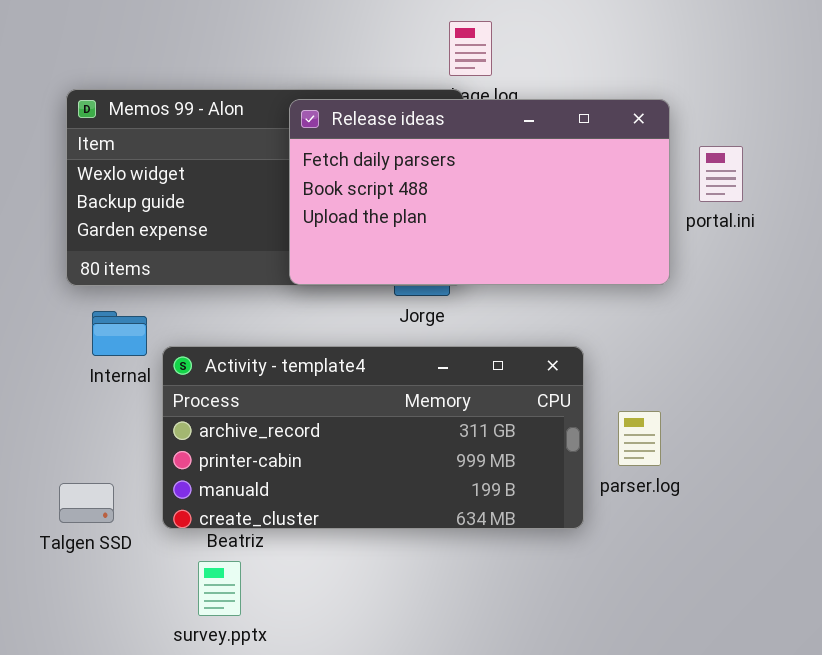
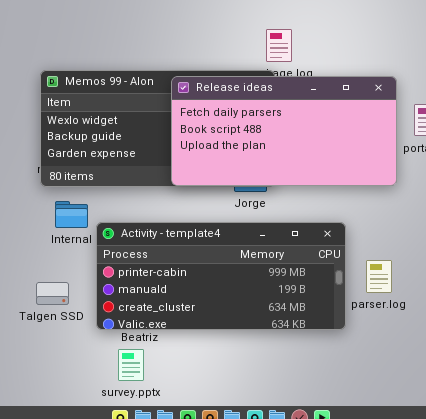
Activity - template4: [162,346,584,529] -> [96,222,346,330], scrolled down 1 row
Talgen SSD: [59,483,114,523] -> [36,282,69,305], moved

